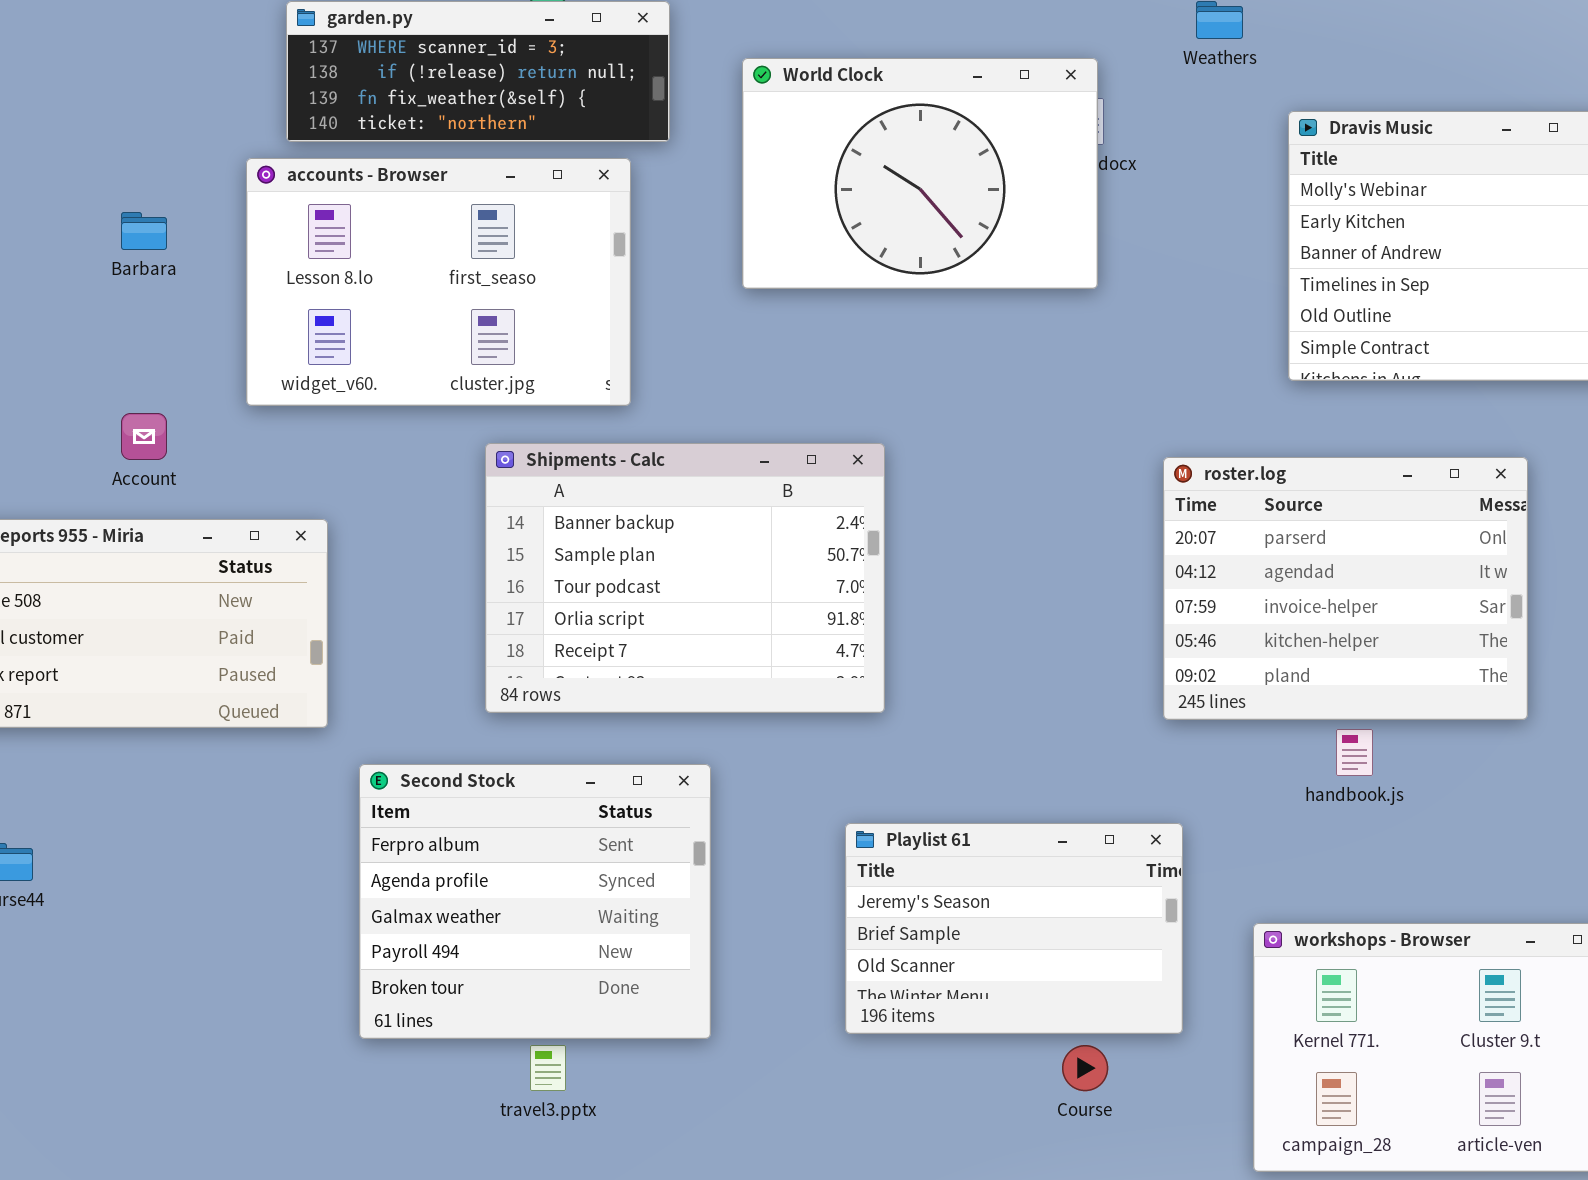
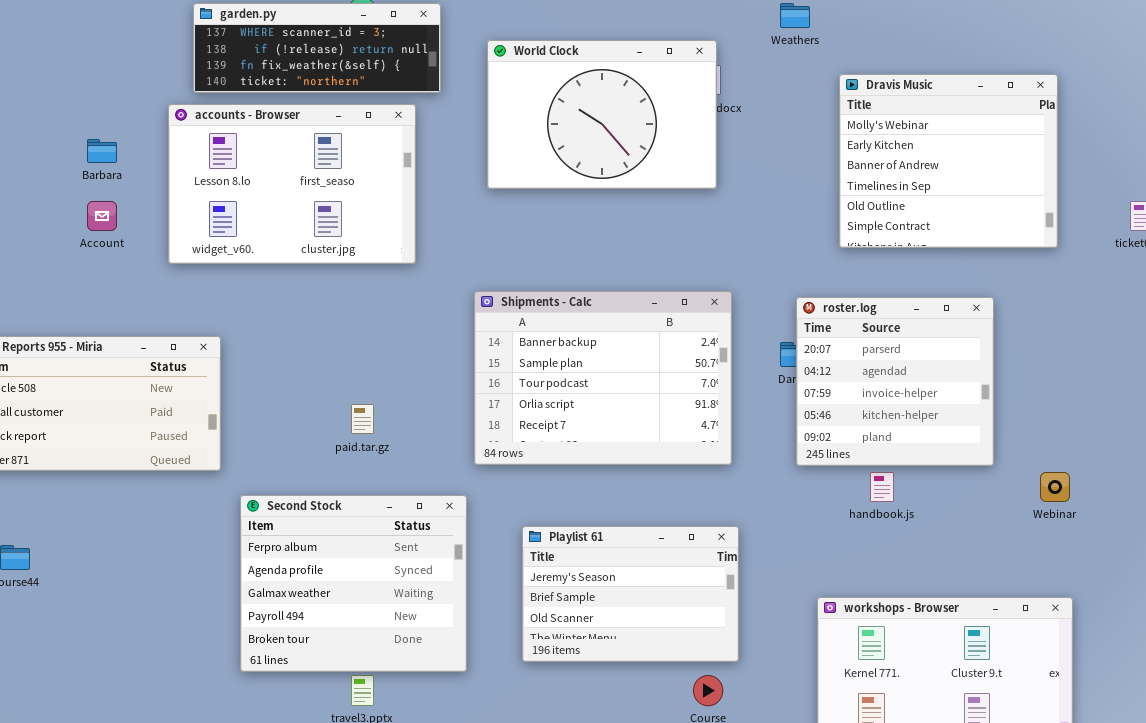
Account: [121,413,167,460] -> [87,201,117,231], moved
Shipments - Calc: [485,443,885,713] -> [474,291,732,465], moved
roster.log: [1163,457,1528,720] -> [796,297,994,466], resized
Playlist 61: [845,823,1183,1034] -> [522,526,739,662], moved

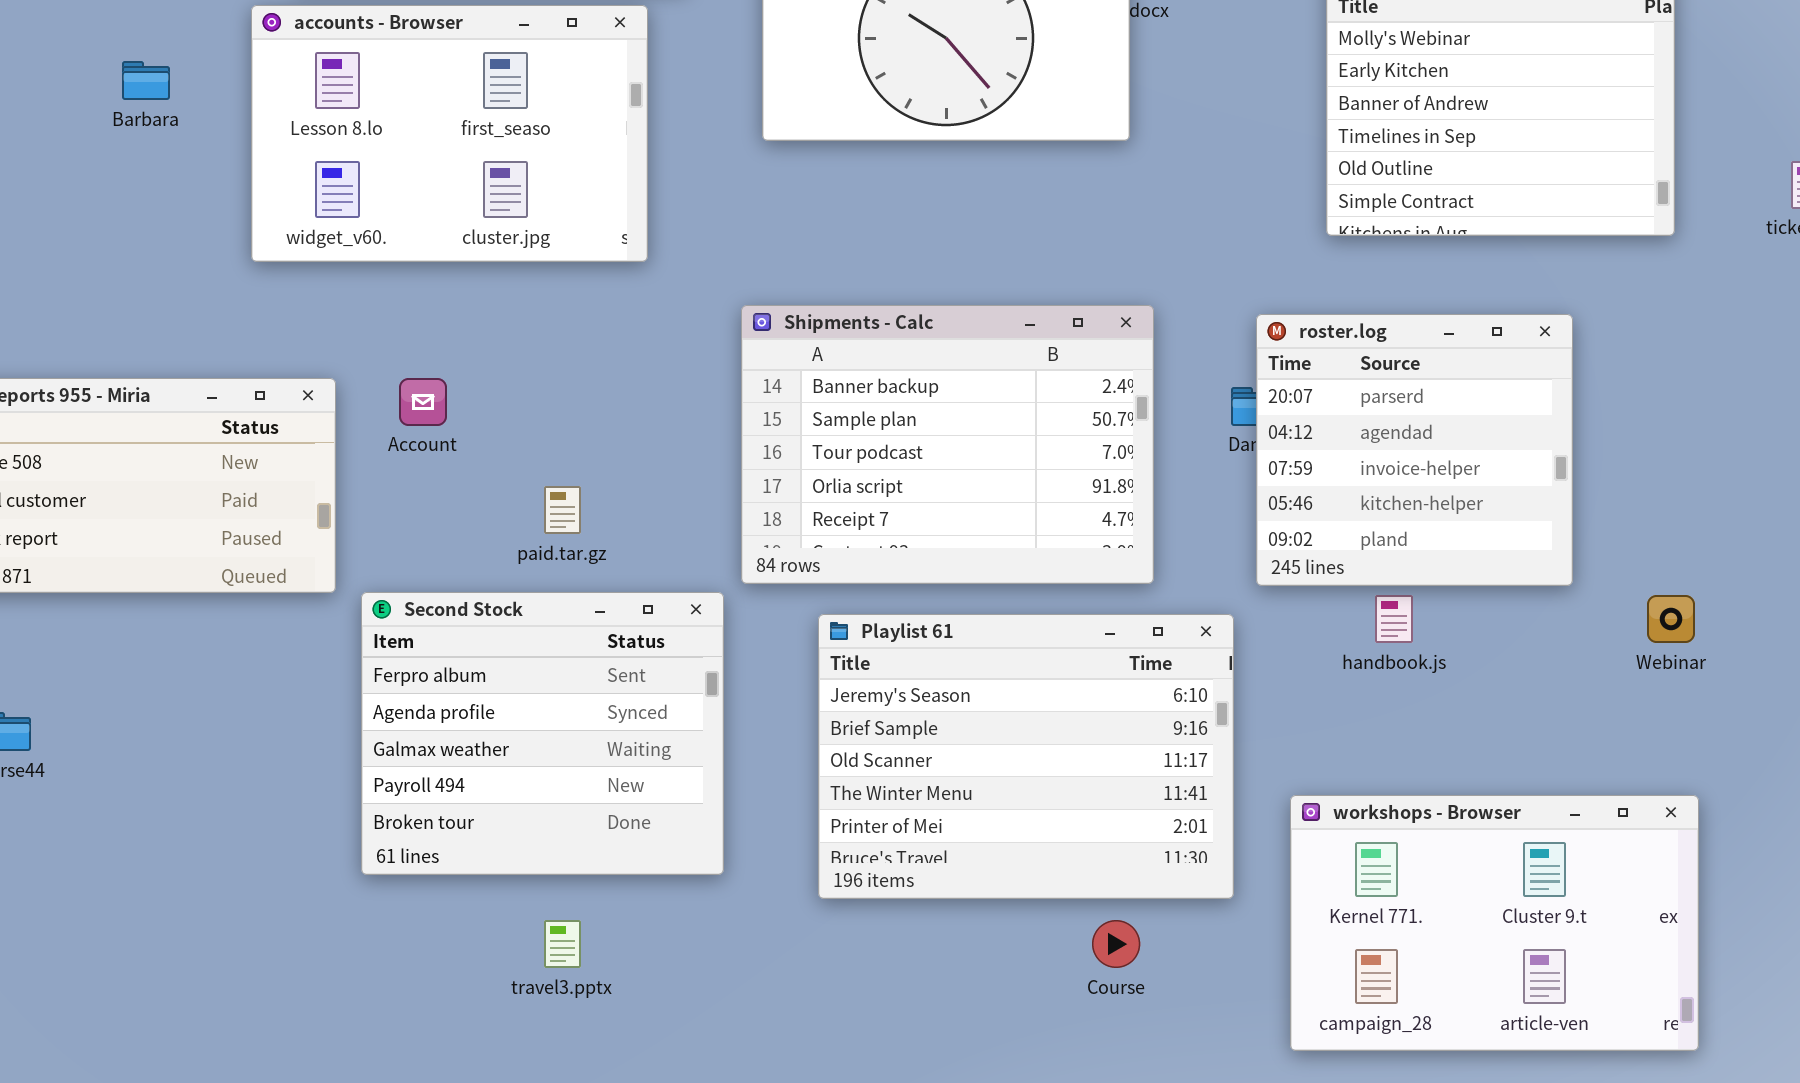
Account: [87,201,117,231] -> [399,378,447,426], moved
Second Stock: [240,495,467,672] -> [361,592,724,875], moved
Playlist 61: [522,526,739,662] -> [818,614,1234,899], resized

